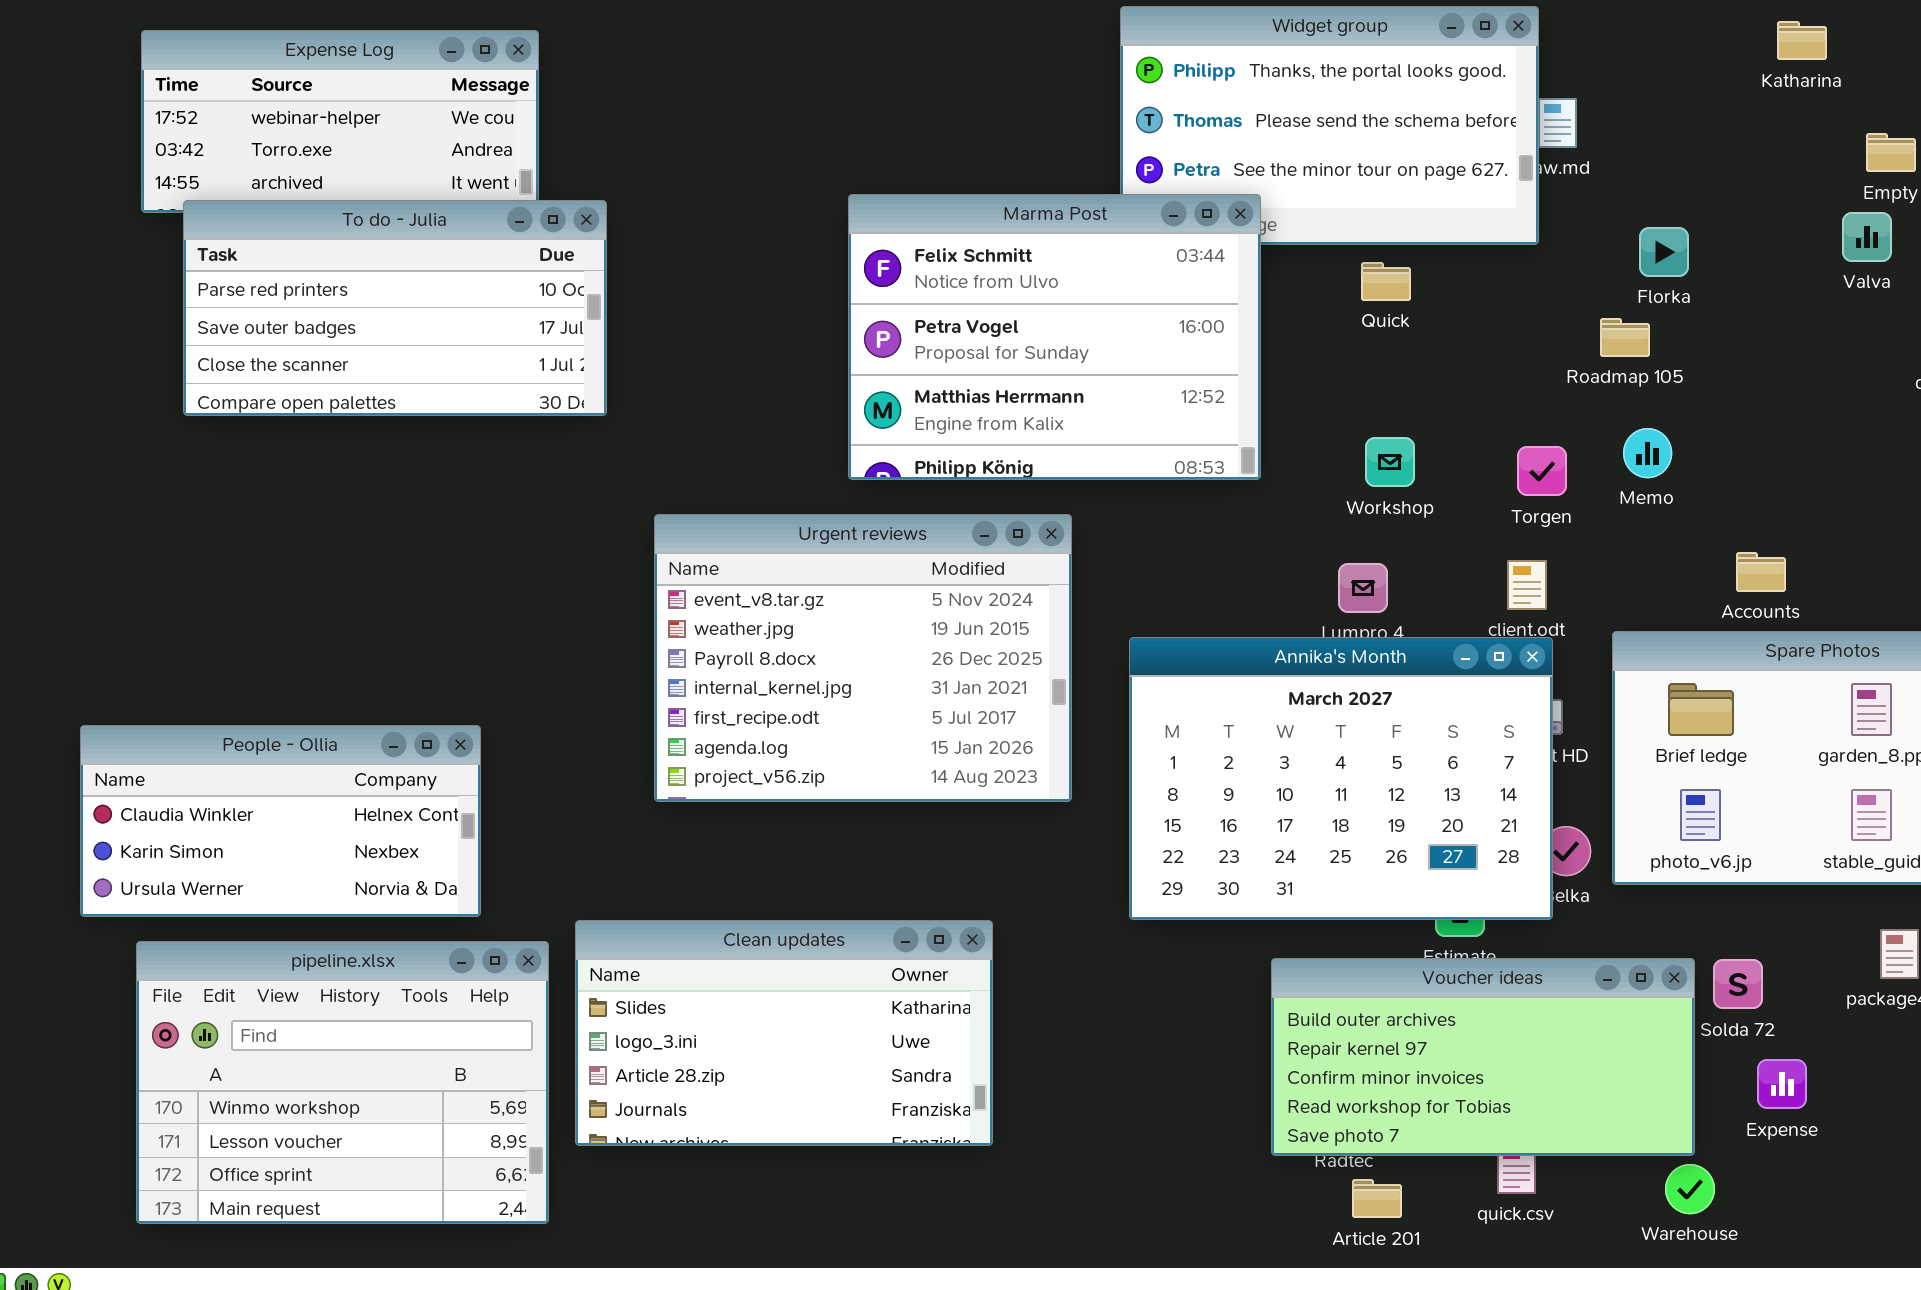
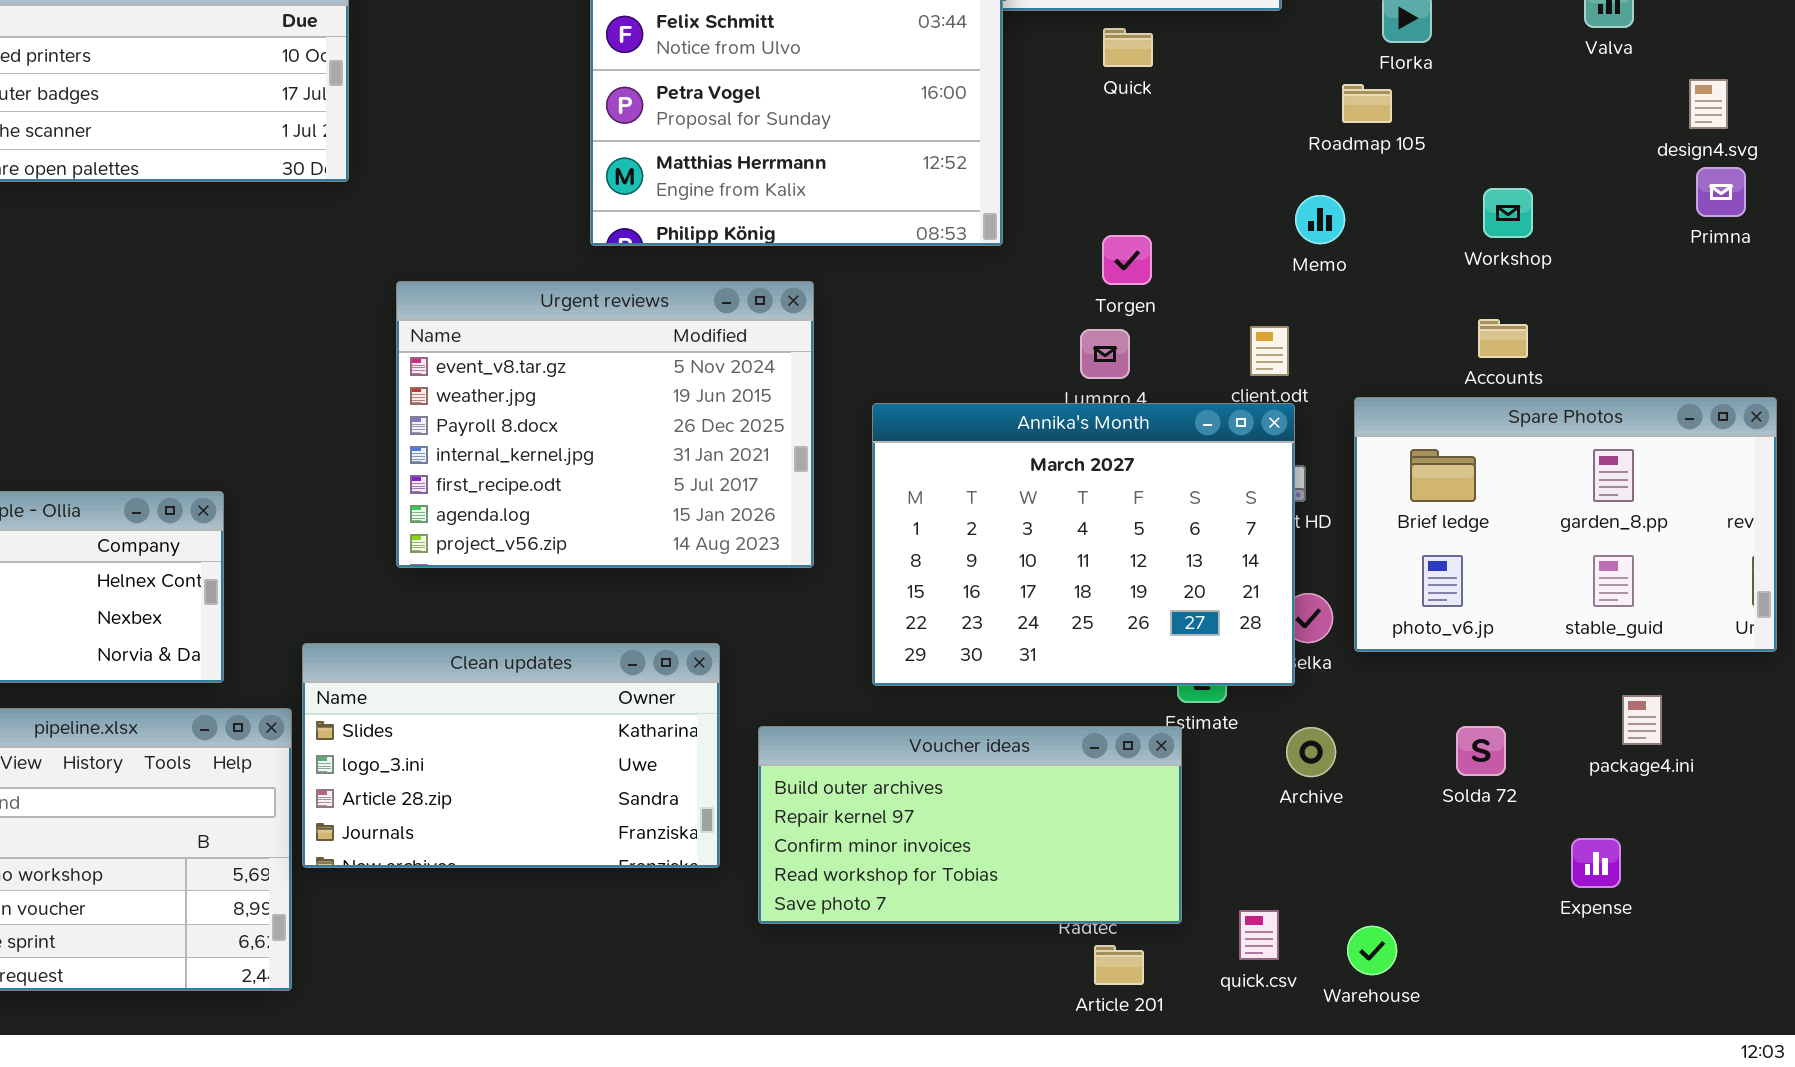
Memo: [1623,428,1672,478] -> [1295,195,1345,244], moved
Workshop: [1365,437,1415,487] -> [1483,188,1533,238], moved
Torgen: [1517,446,1567,496] -> [1102,235,1152,285], moved
Clean updates: [575,920,993,1146] -> [302,643,720,868], moved
Voucher ideas: [1271,958,1695,1156] -> [758,726,1182,924], moved
Expense: [1757,1059,1807,1109] -> [1571,838,1621,888], moved
Warehouse: [1665,1164,1715,1214] -> [1347,926,1397,975], moved

